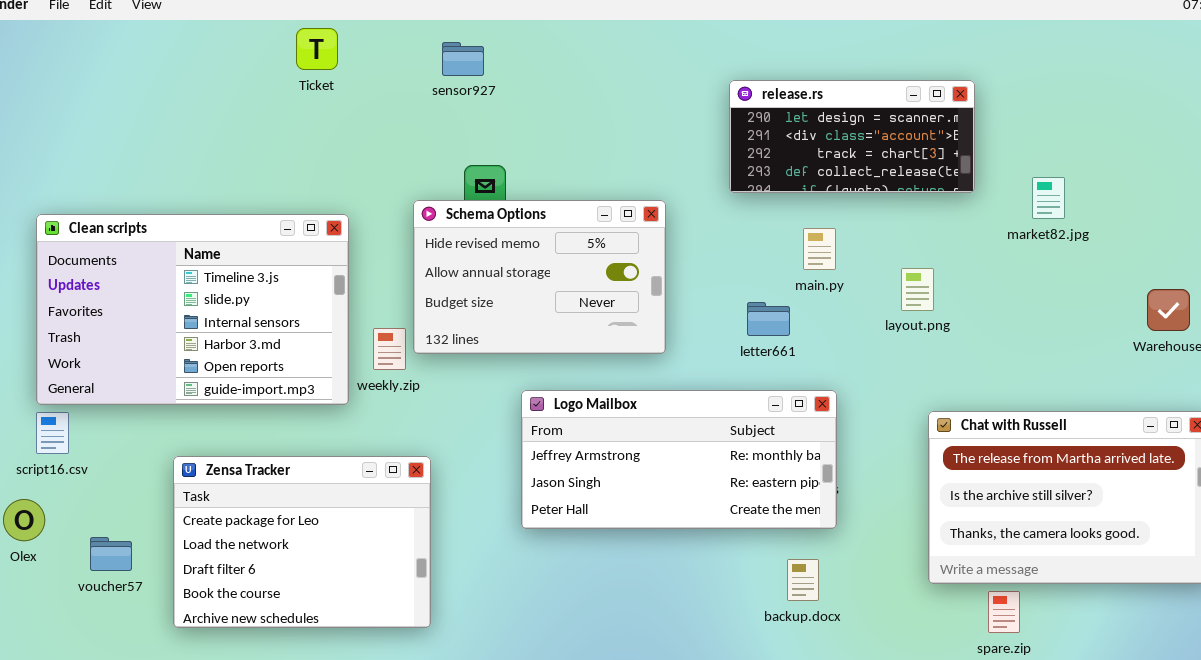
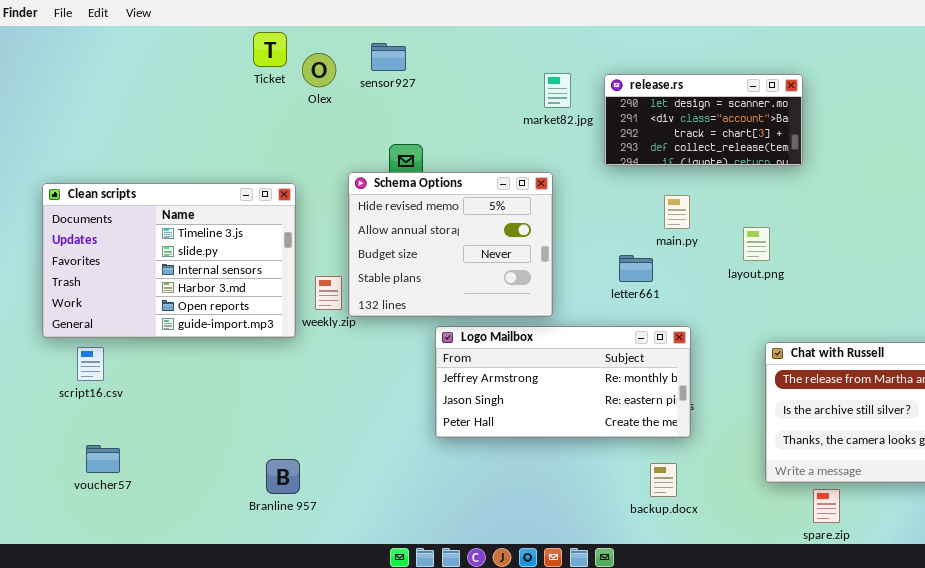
market82.jpg: [1032,177,1065,219] -> [544,73,571,108], moved
Schema Options: [413,200,666,354] -> [348,172,553,317], resized
script16.csv: [36,412,69,454] -> [77,347,104,381], moved
Zensa Tracker: [173,456,431,628] -> none, closed
Olex: [3,499,45,541] -> [302,53,336,87], moved

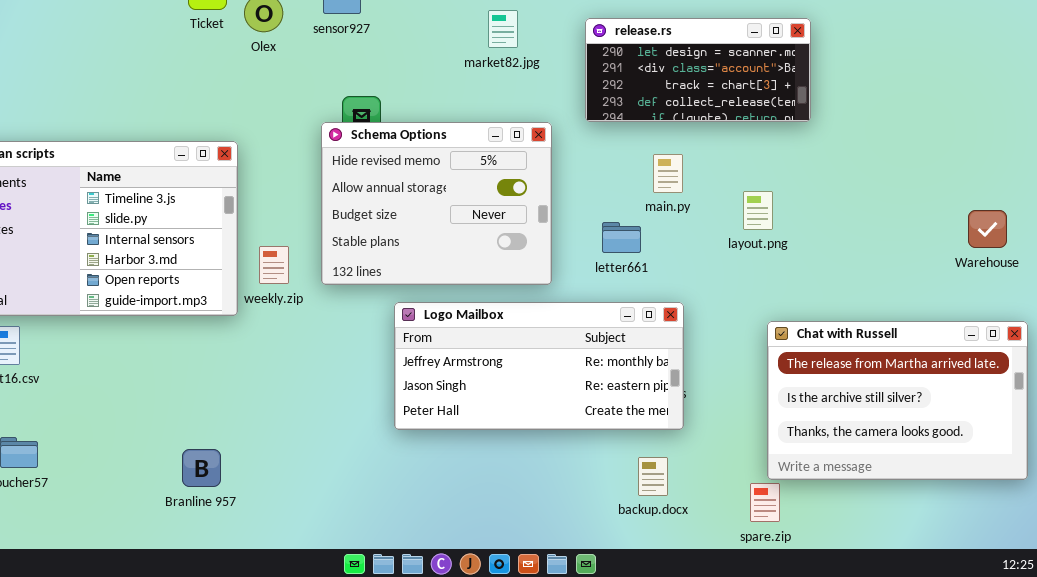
market82.jpg: [544,73,571,108] -> [488,10,518,48], moved
Schema Options: [348,172,553,317] -> [321,122,552,285], moved
Branline 957: [266,459,300,494] -> [182,449,221,487], moved
spare.zip: [813,489,840,523] -> [750,483,780,522], moved

